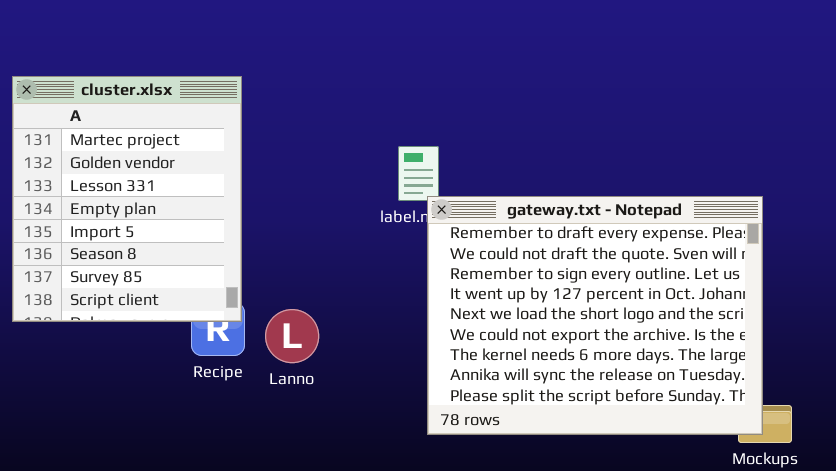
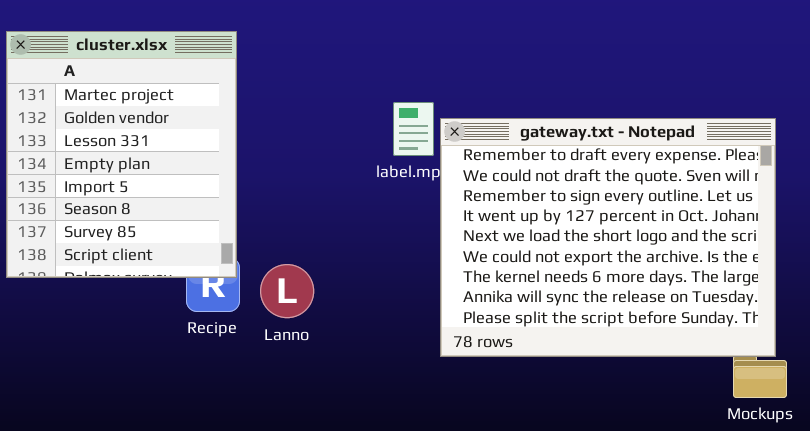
gateway.txt - Notepad: [427,196,763,435] -> [440,118,776,357], moved

